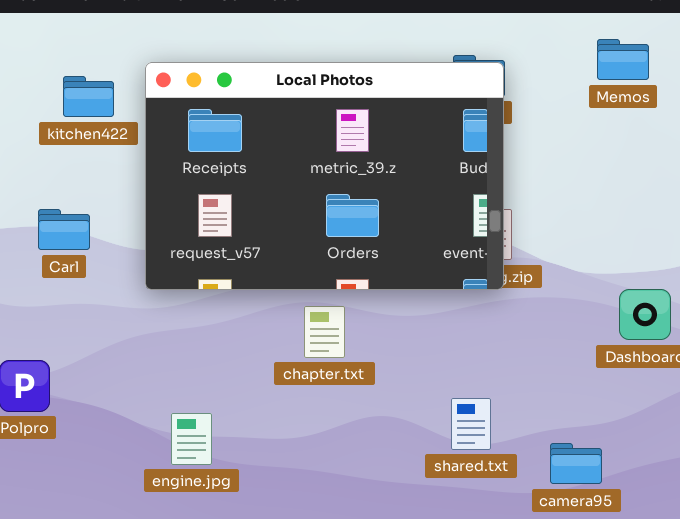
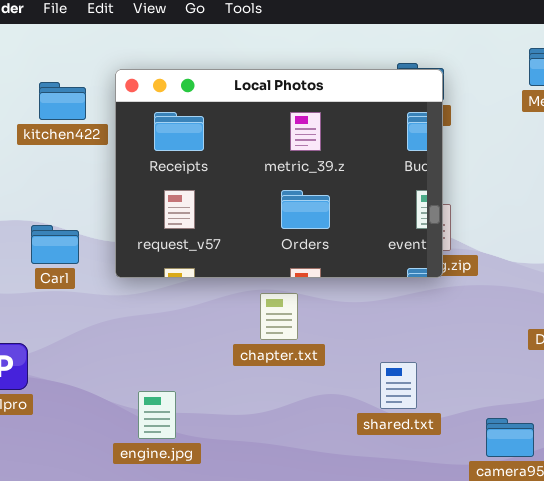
Carl: [38,209,90,250] -> [31,225,79,264], moved
shared.txt: [451,398,491,450] -> [380,362,417,409], moved

